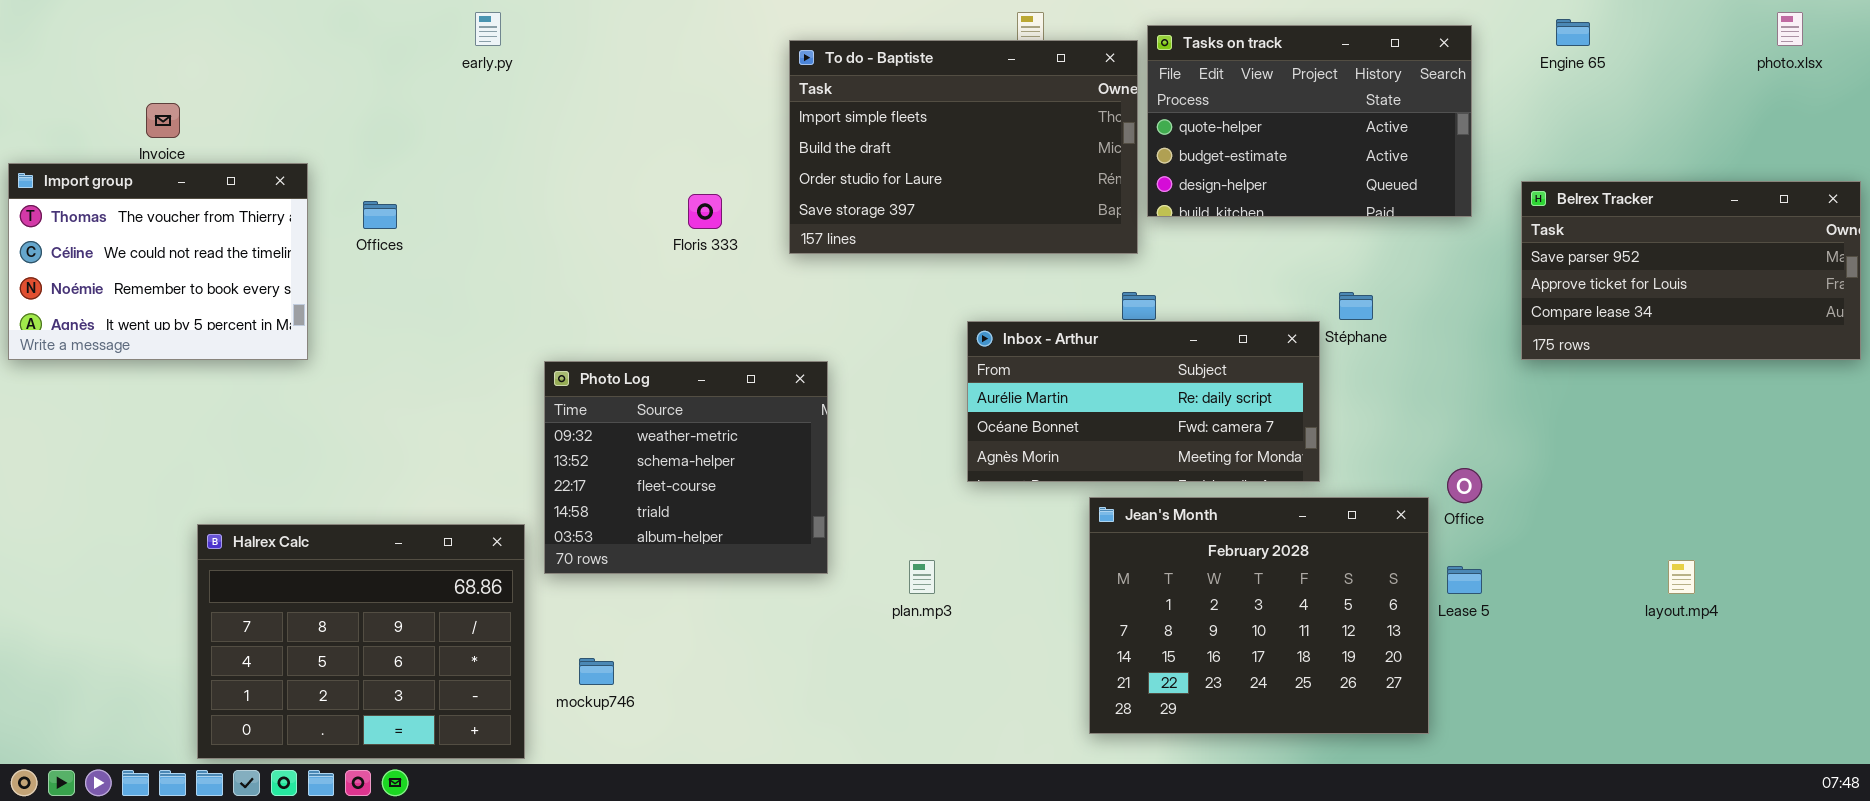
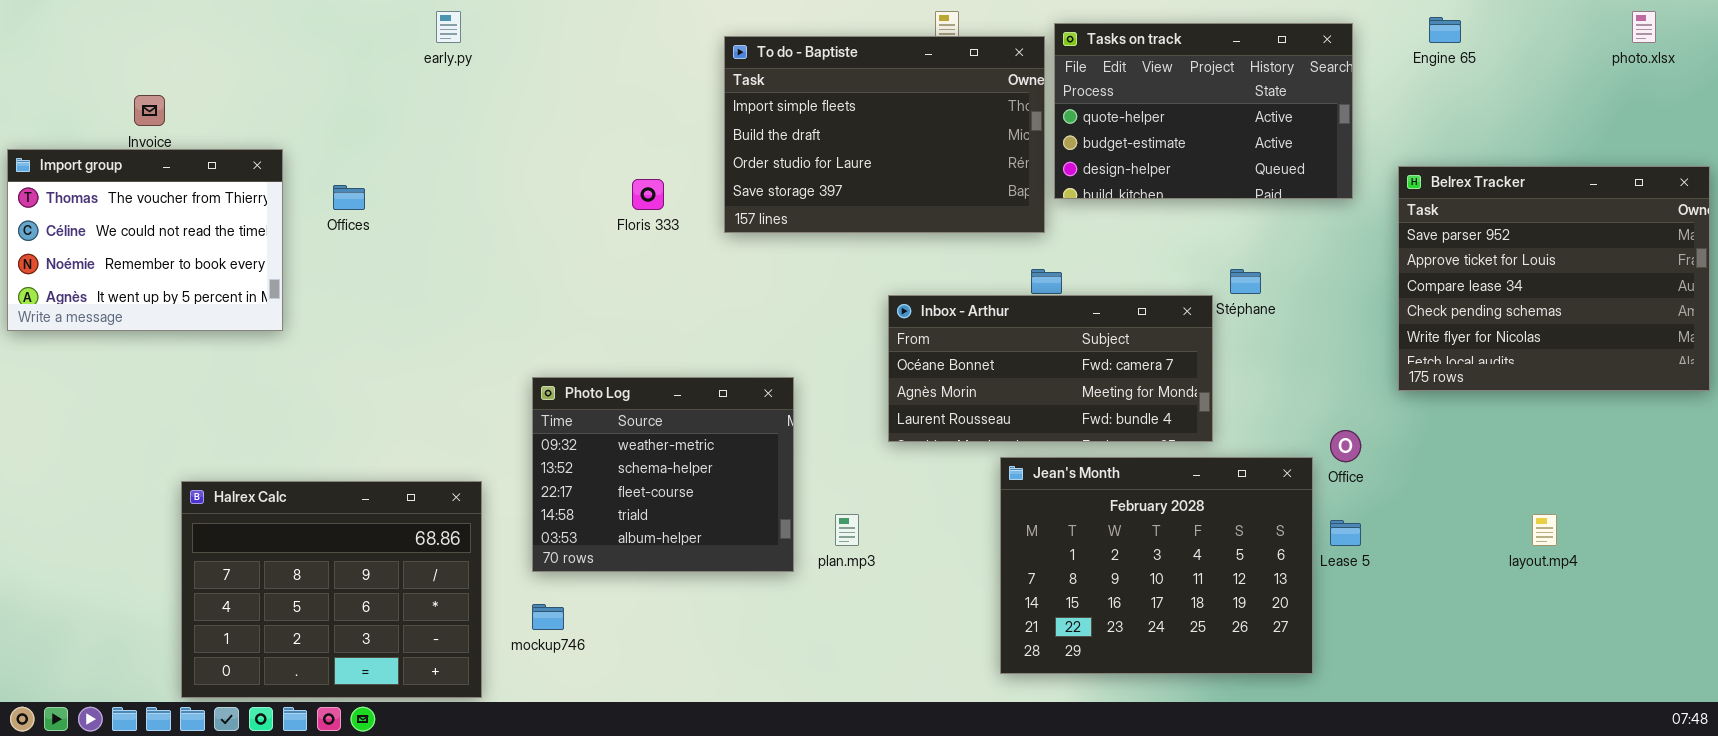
Belrex Tracker: [1521,181,1861,360] -> [1398,166,1710,391], resized
Inbox - Arthur: [967,321,1320,482] -> [888,295,1213,442], scrolled down 1 row
Photo Log: [544,361,828,574] -> [532,377,794,572], moved

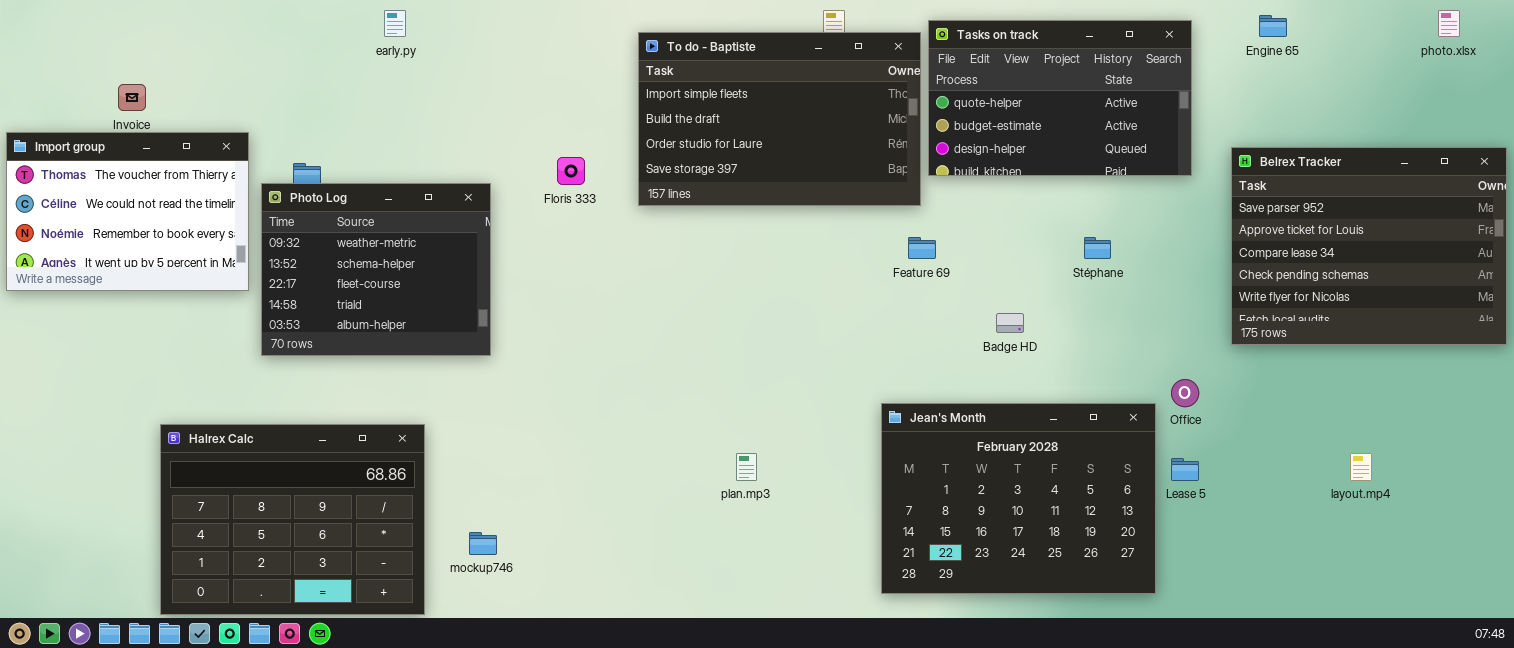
Inbox - Arthur: [888,295,1213,442] -> none, closed
Photo Log: [532,377,794,572] -> [261,183,491,356], moved

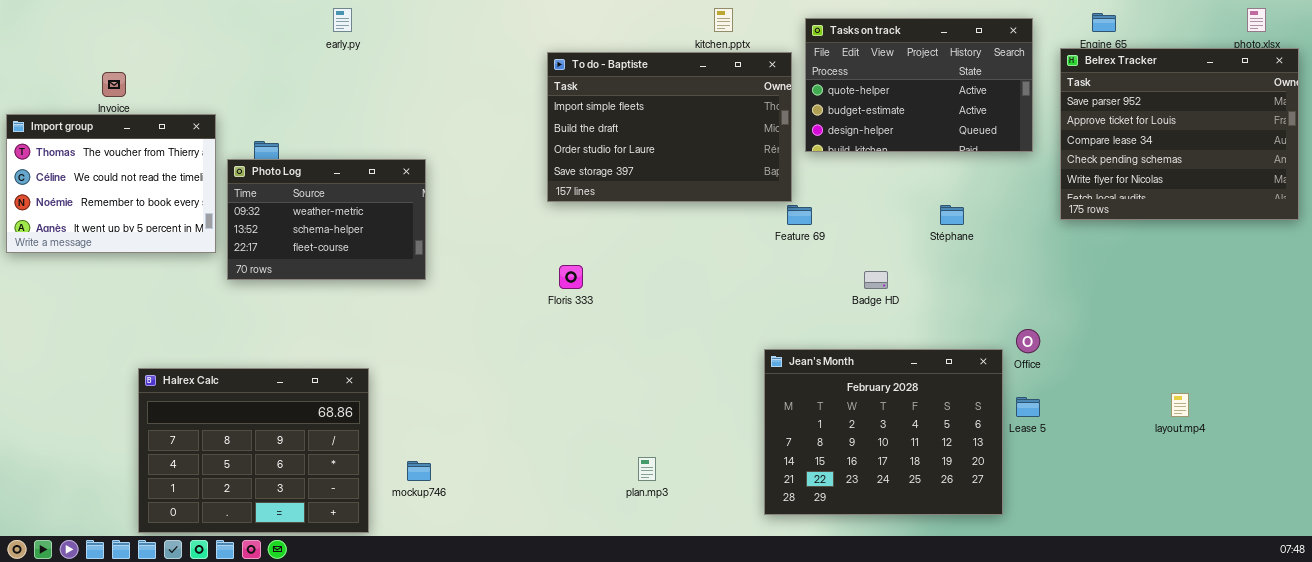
To do - Baptiste: [638,32,921,206] -> [547,52,792,202], moved
Belrex Tracker: [1231,147,1507,345] -> [1060,48,1299,220], moved
Floris 333: [557,157,585,185] -> [559,265,583,289], moved
Photo Log: [261,183,491,356] -> [227,159,426,280], resized
plan.mp3: [736,453,757,481] -> [638,457,656,481], moved

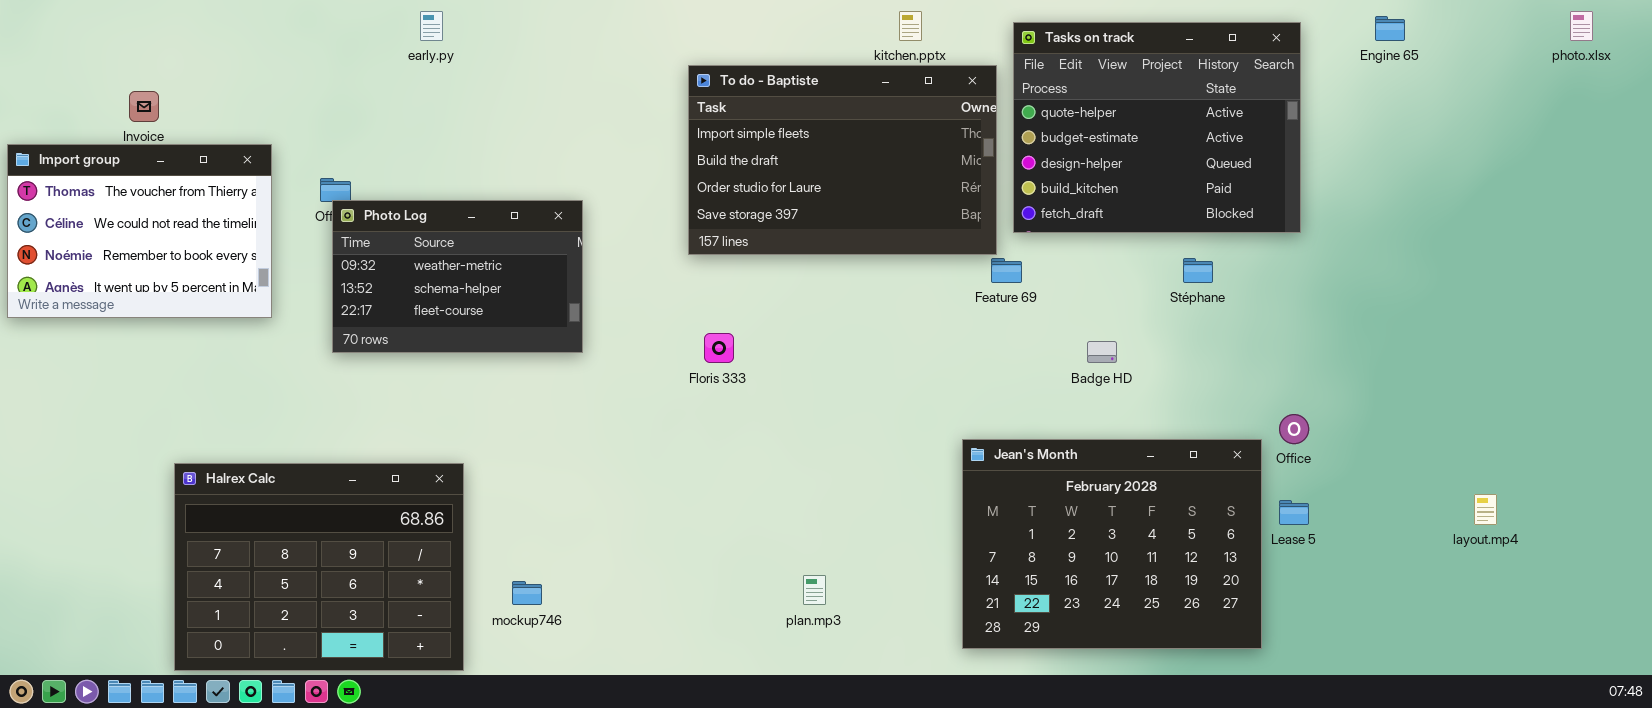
Tasks on track: [805,18,1033,152] -> [1013,22,1301,233], resized
Belrex Tracker: [1060,48,1299,220] -> none, closed
Photo Log: [227,159,426,280] -> [332,200,583,353], moved

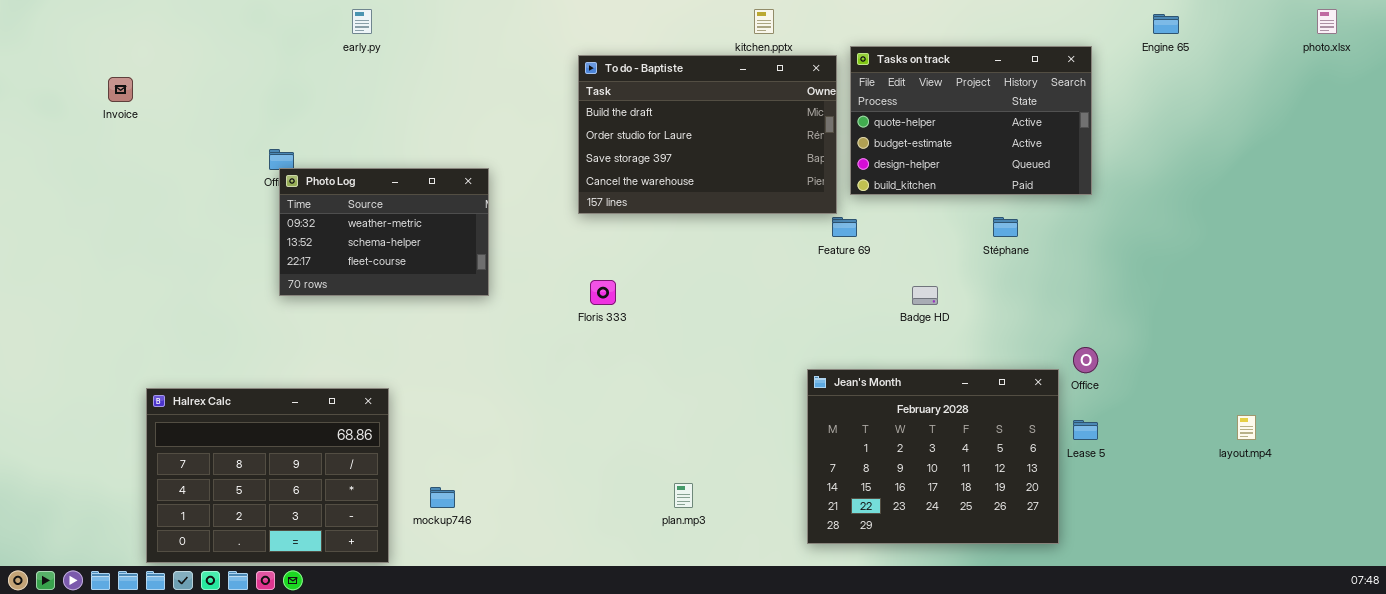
Tasks on track: [1013,22,1301,233] -> [850,46,1092,195], resized
To do - Baptiste: [688,65,997,255] -> [578,55,837,214], scrolled down 1 row
Import group: [7,144,272,318] -> none, closed

